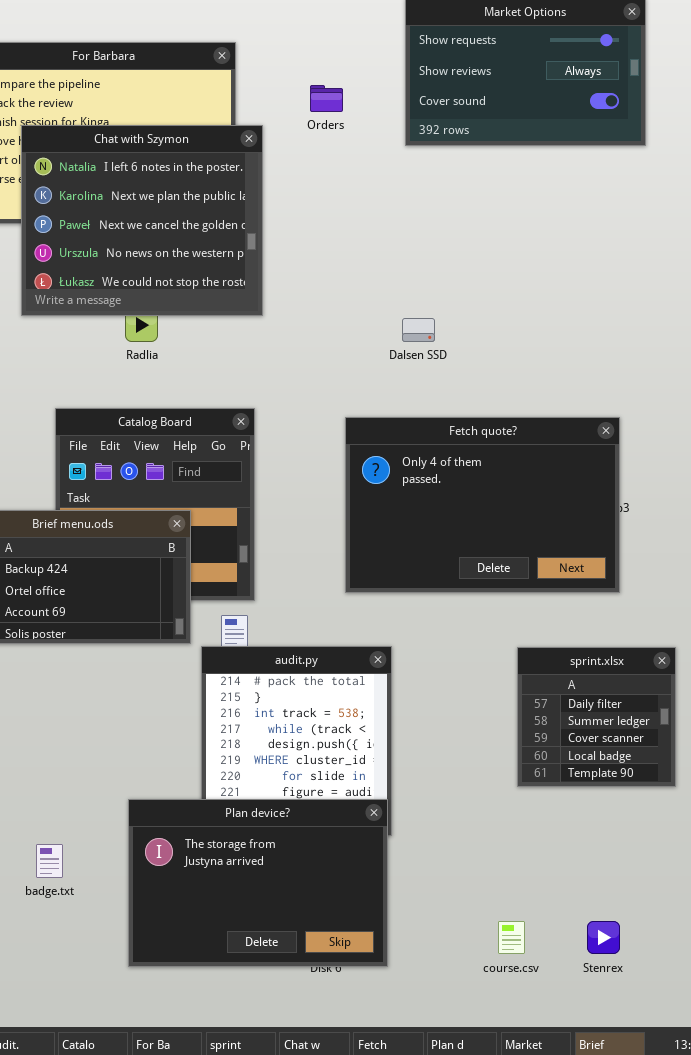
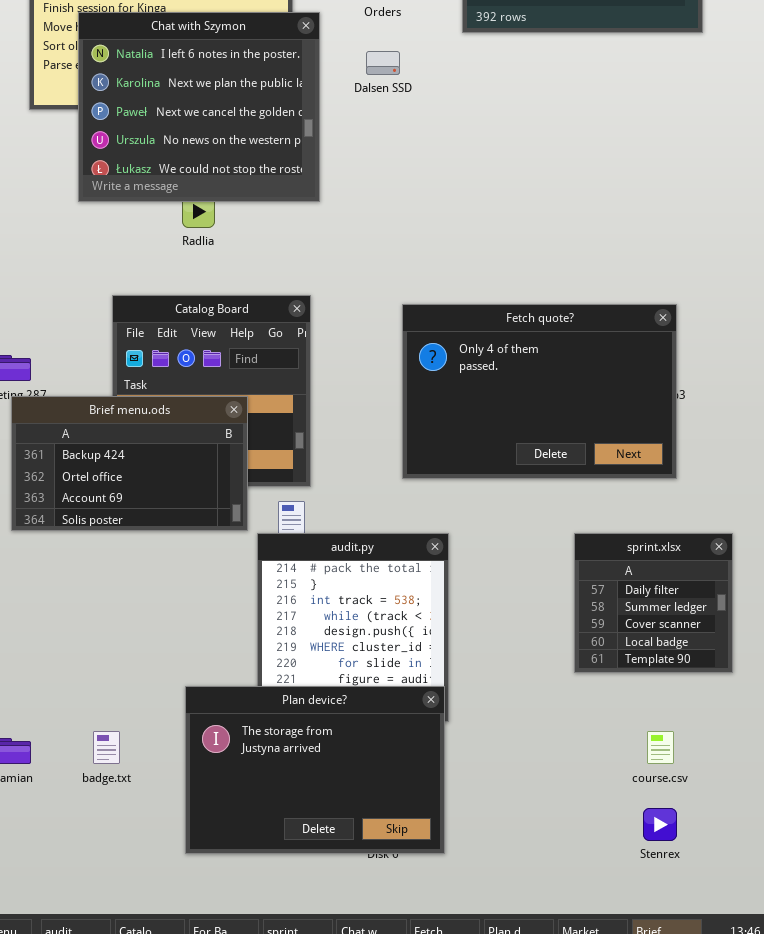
Dalsen SSD: [402,318,435,342] -> [366,51,400,75], moved
course.csv: [498,921,525,954] -> [647,731,674,764], moved

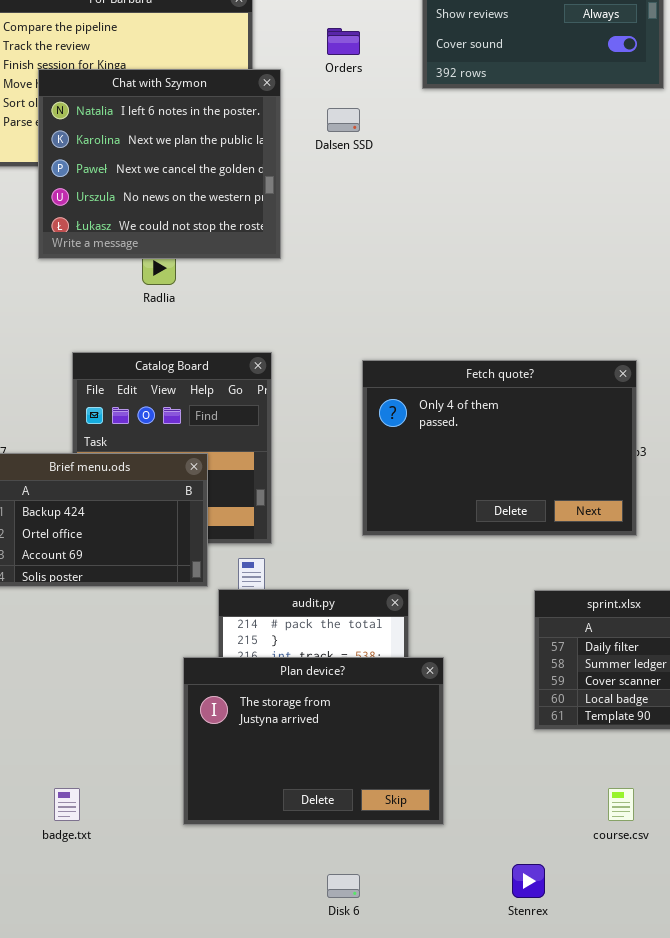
Plan device?: [185,686,445,854] -> [183,657,444,825], moved
Stenrex: [643,808,677,841] -> [512,864,545,898], moved

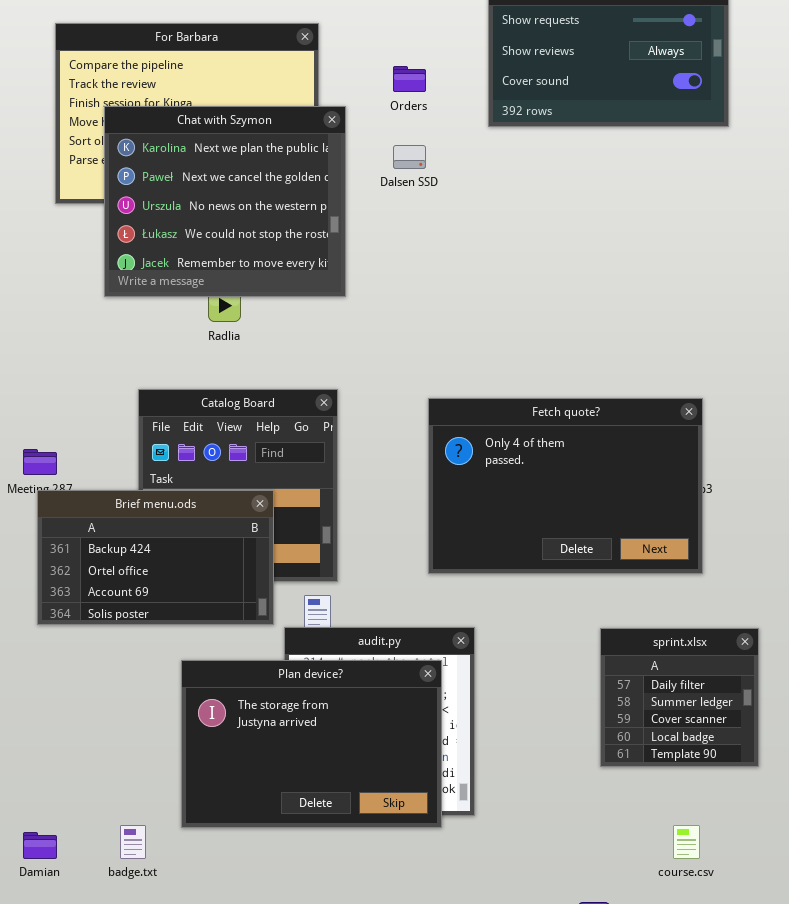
Chat with Szymon: [38,69,281,259] -> [104,106,346,297], scrolled down 1 row
Plan device?: [183,657,444,825] -> [181,660,442,828], moved

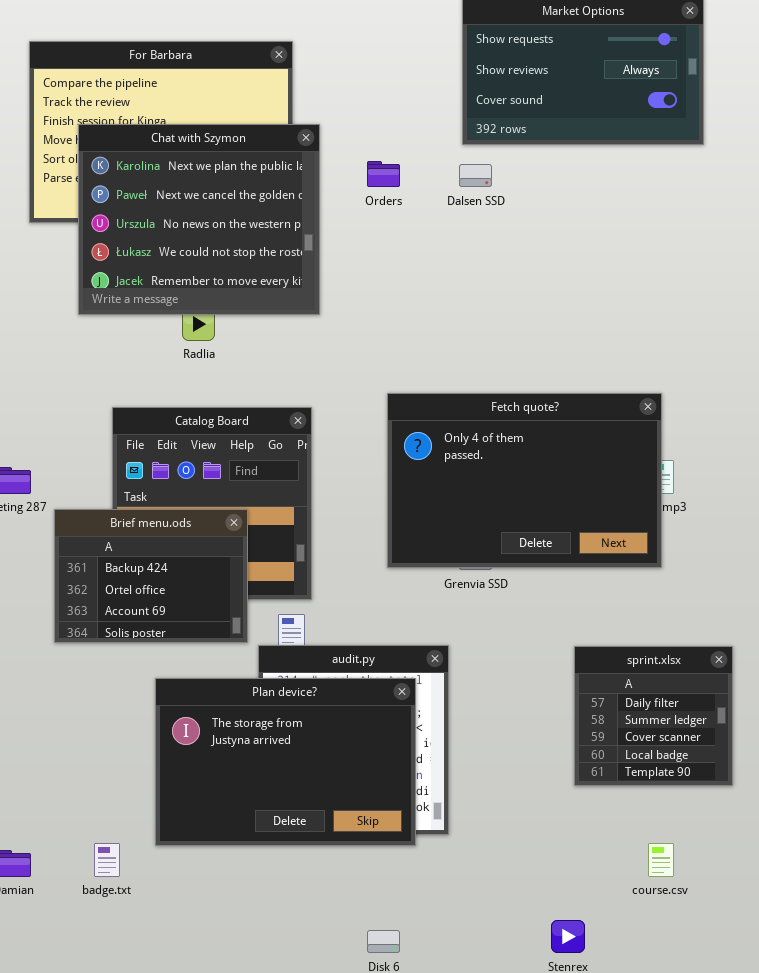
Orders: [393,66,426,92] -> [367,161,400,187], moved
Dalsen SSD: [393,145,426,169] -> [459,164,492,187], moved
Fetch quote?: [428,398,703,574] -> [387,393,662,568], moved
Brief menu.ods: [37,490,274,625] -> [54,509,248,643], resized

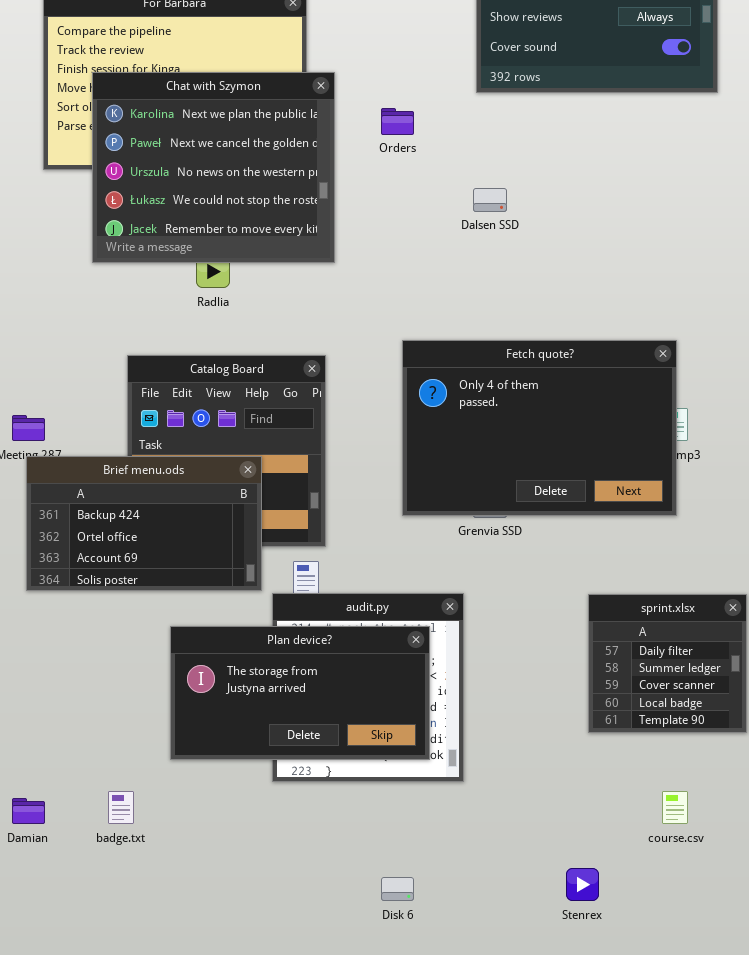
Dalsen SSD: [459,164,492,187] -> [473,188,507,212], moved
Brief menu.ods: [54,509,248,643] -> [26,456,262,591], resized
Plan device?: [155,678,416,846] -> [170,626,430,760], resized

